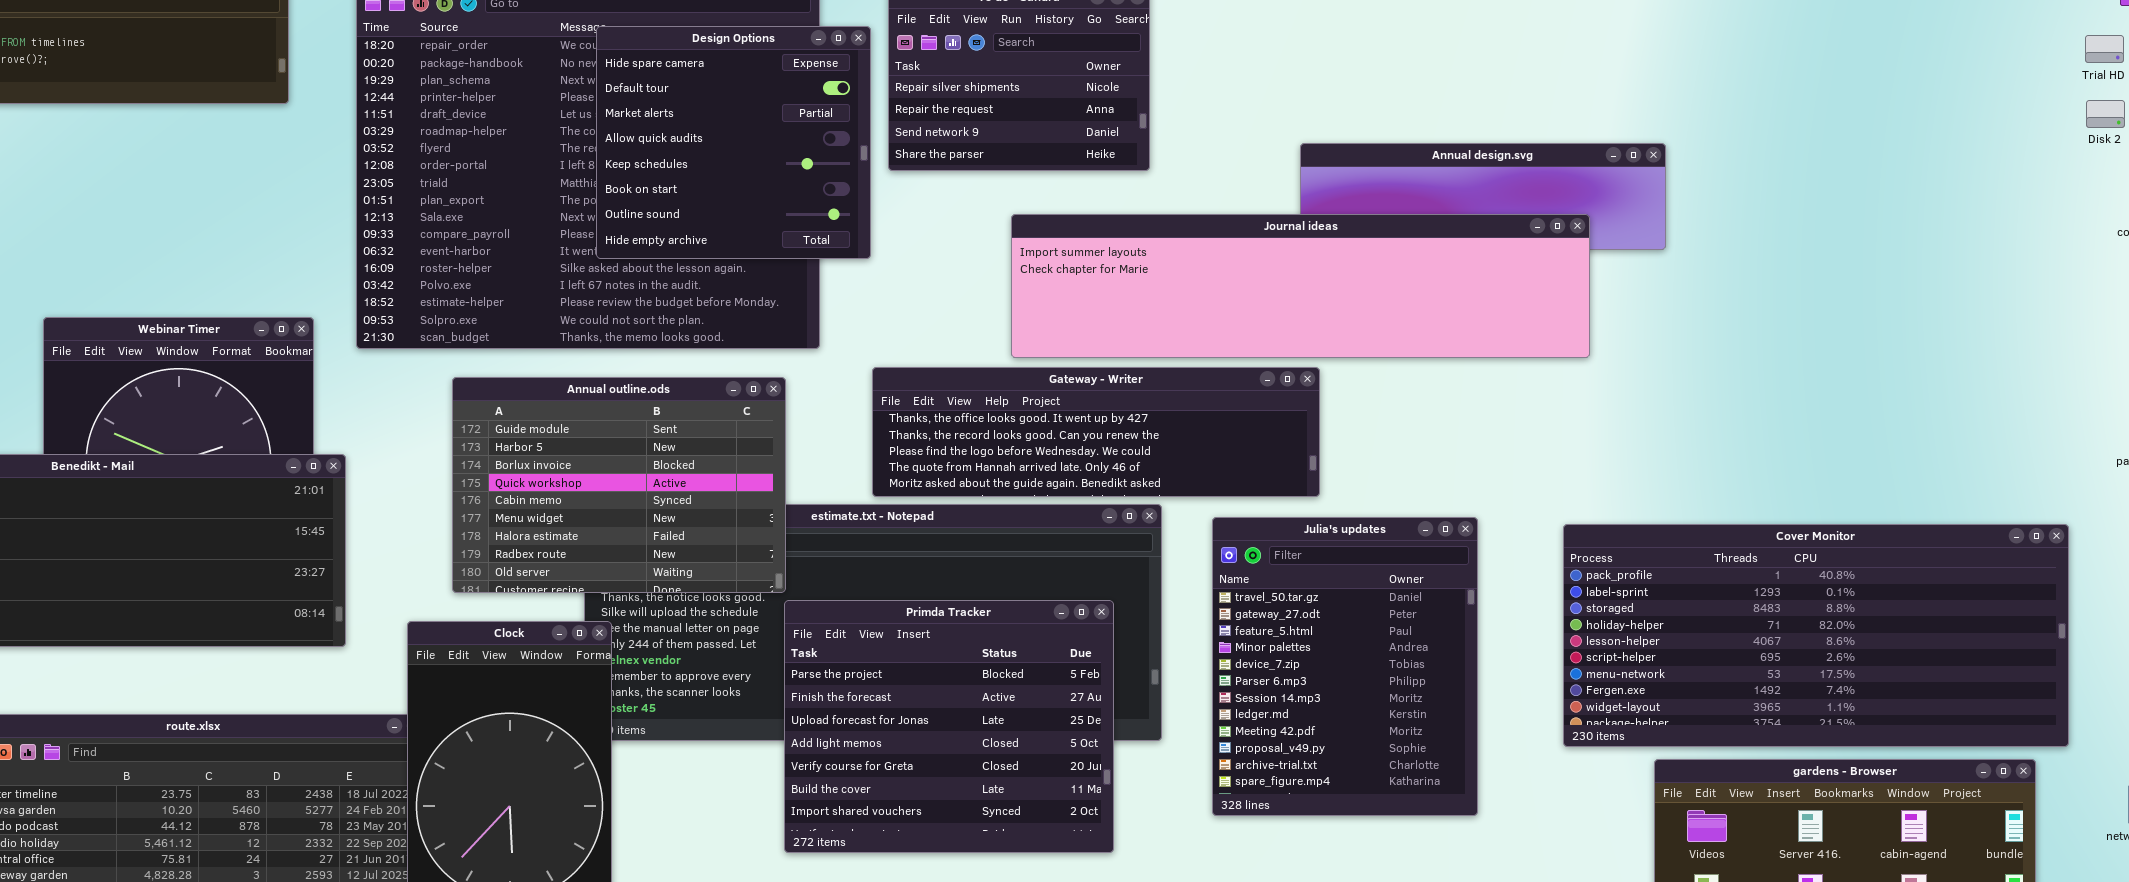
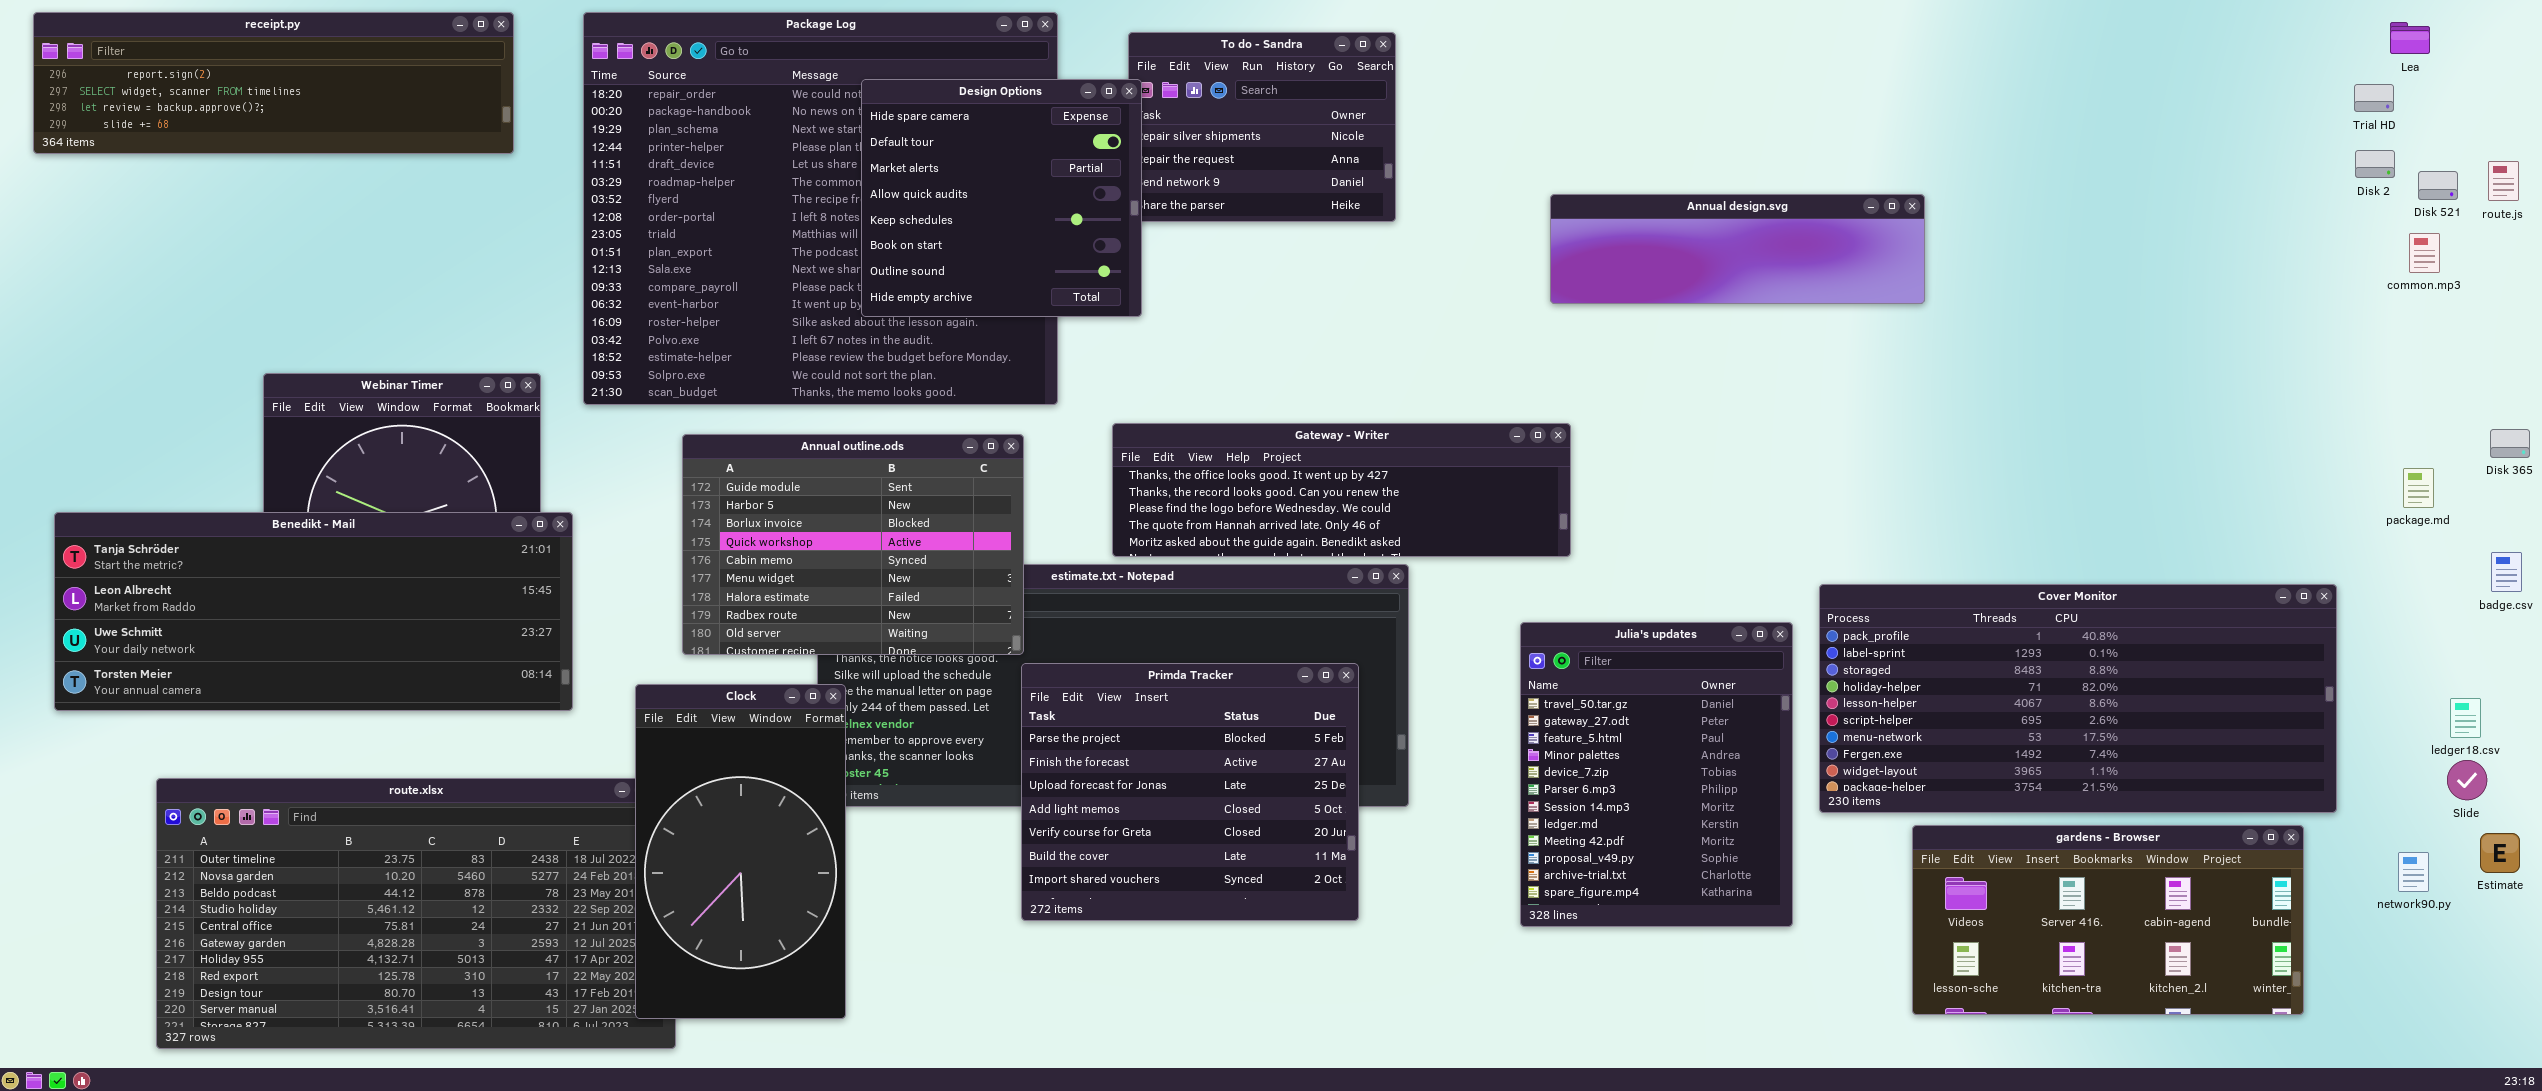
Design Options: [596,26,871,259] -> [861,79,1142,317], moved
Journal ideas: [1011,214,1590,358] -> none, closed
Julia's updates: [1212,517,1478,816] -> [1520,622,1793,927], moved

